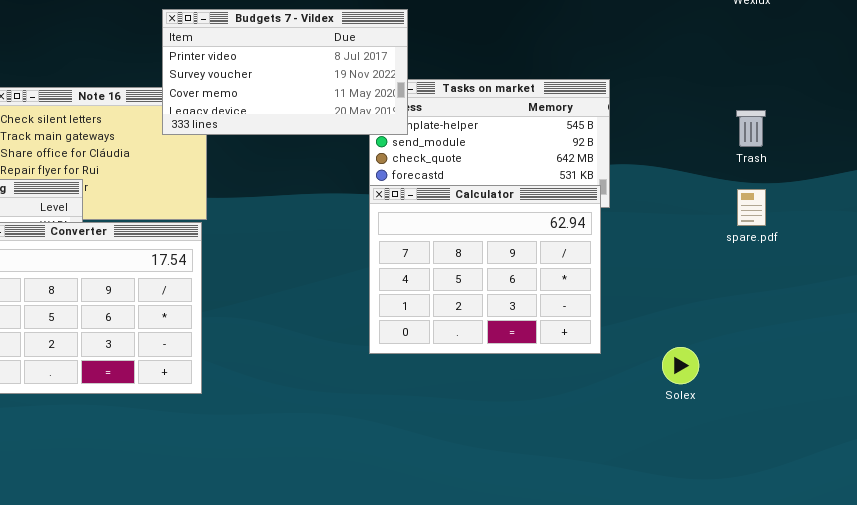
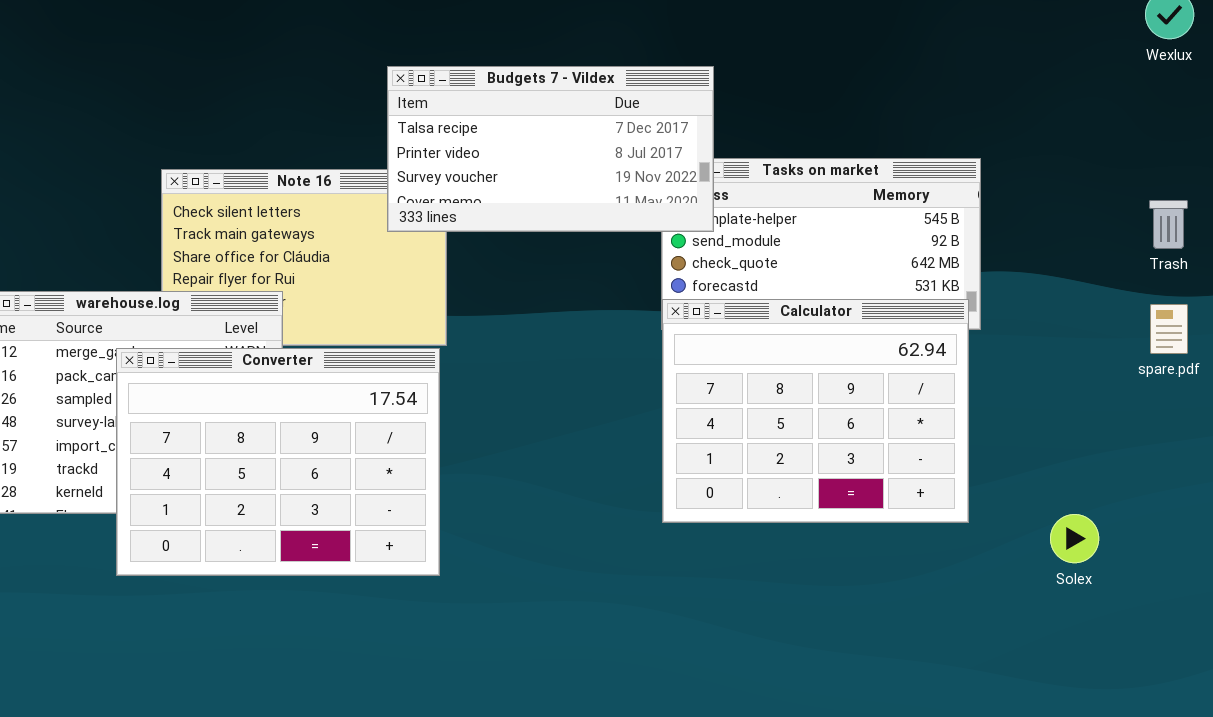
Budgets 7 - Vildex: [162,9,408,135] -> [387,66,714,232], scrolled up 1 row

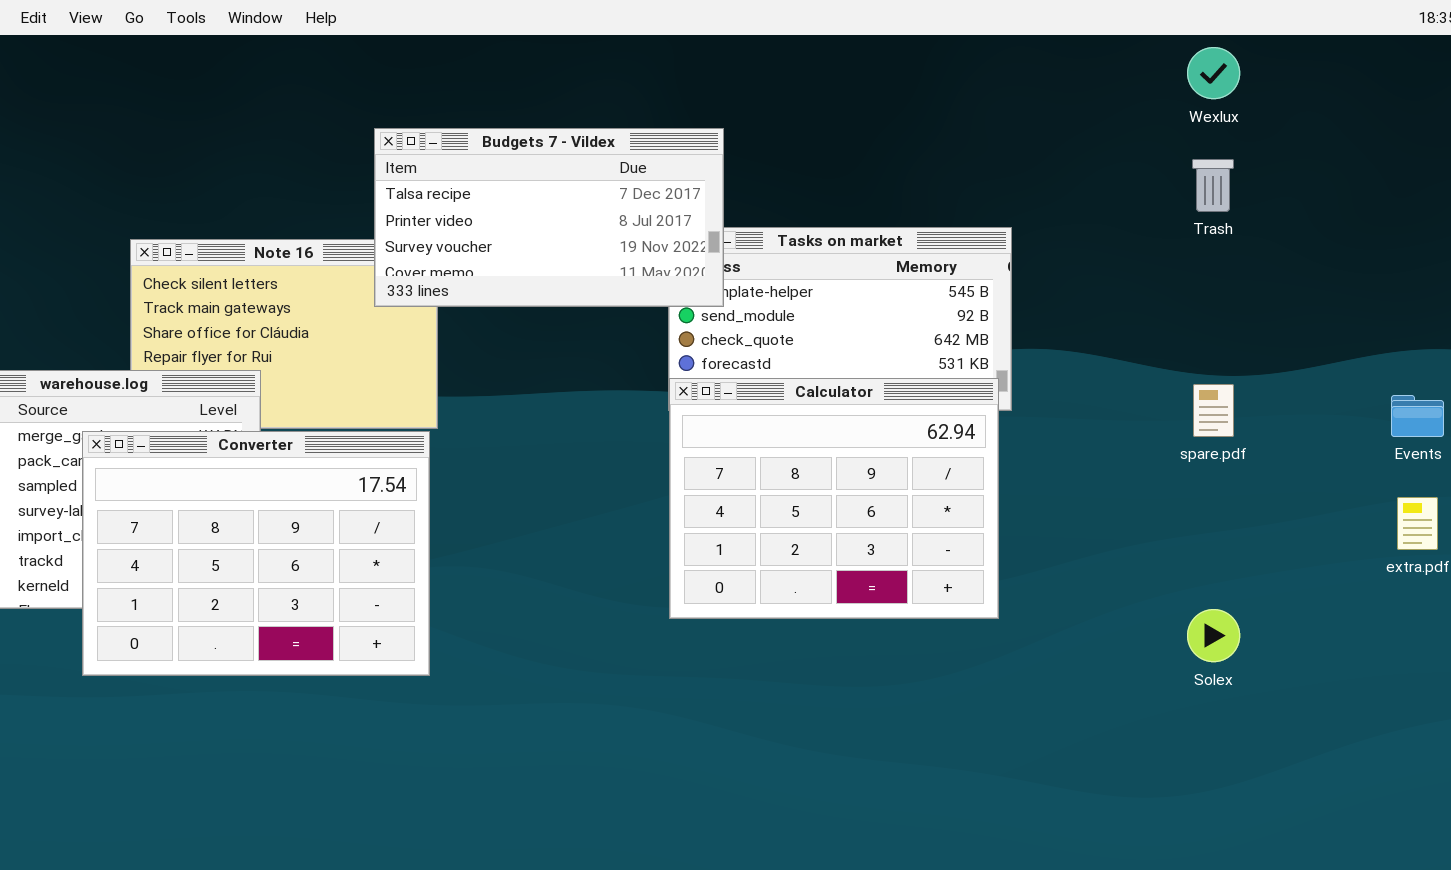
Trash: [1149,200,1188,249] -> [1192,159,1234,212], moved
Solex: [1050,514,1099,563] -> [1187,609,1240,662], moved

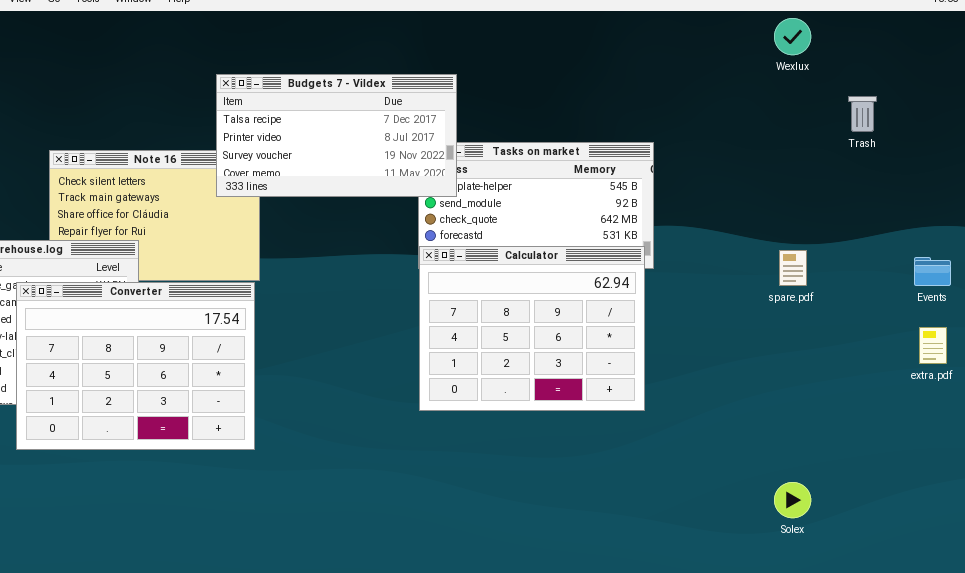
Trash: [1192,159,1234,212] -> [848,96,877,132], moved
Solex: [1187,609,1240,662] -> [774,482,811,518], moved

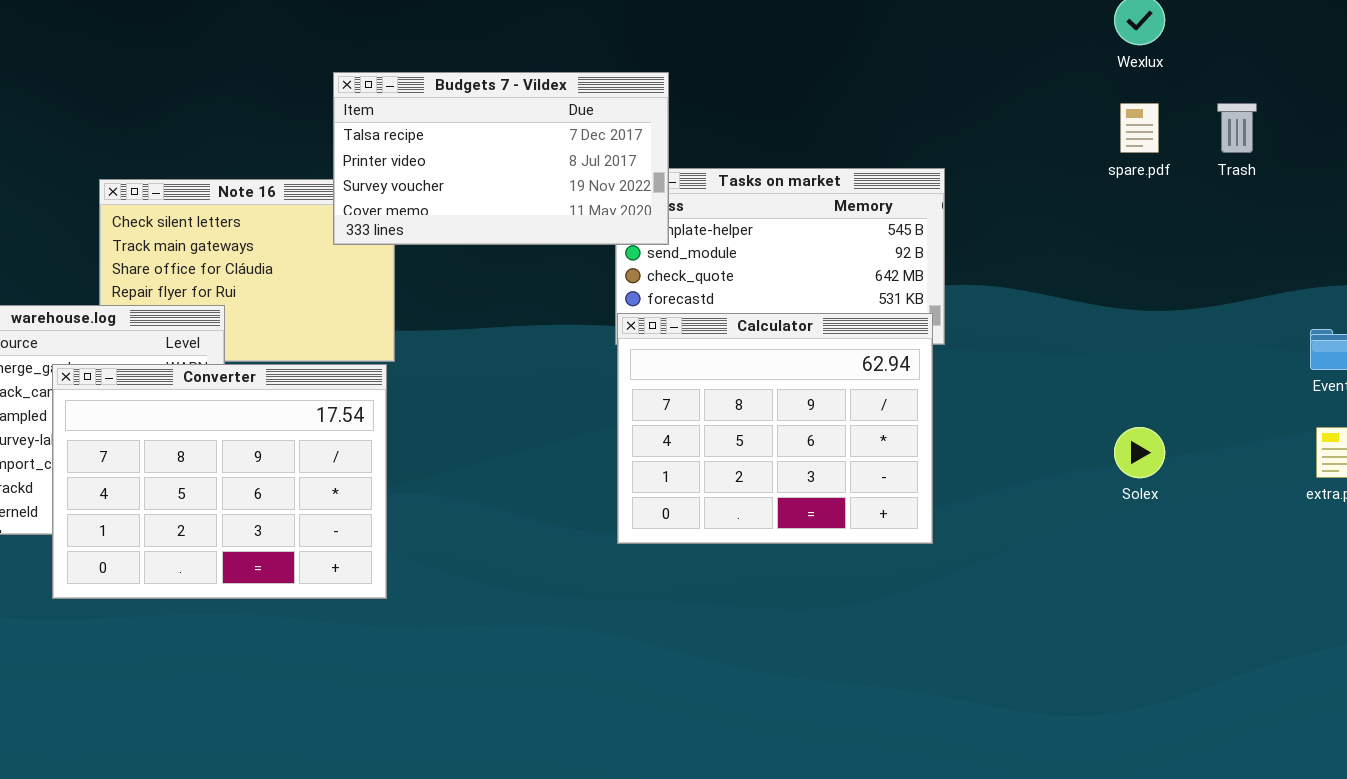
spare.pdf: [779,250,807,286] -> [1120,103,1159,153], moved
Solex: [774,482,811,518] -> [1114,427,1165,478], moved

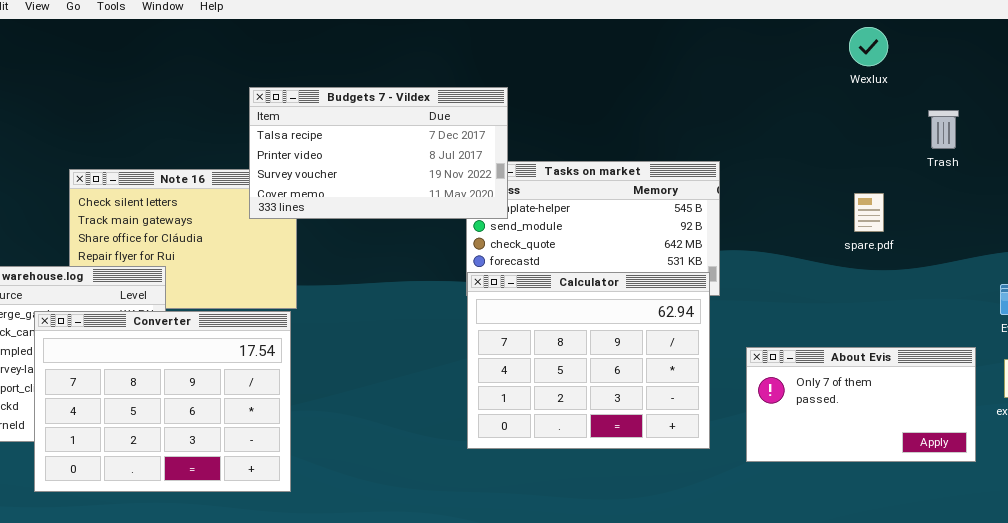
spare.pdf: [1120,103,1159,153] -> [854,193,884,232], moved
About Evis: none -> [746,347,976,462], opened

